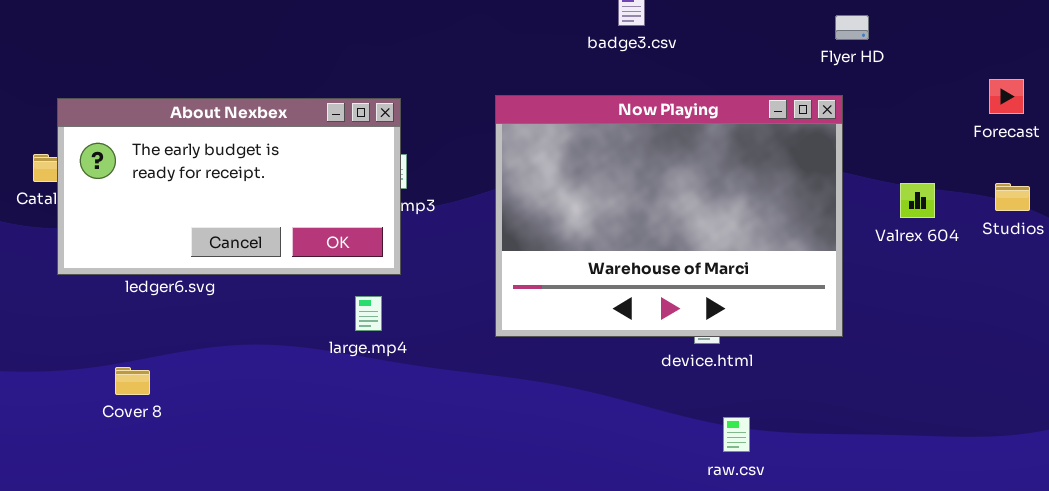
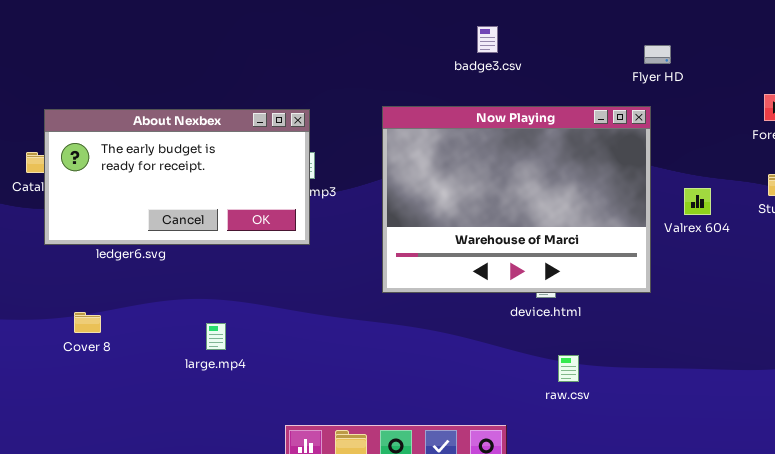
Valrex 604: [900,183,935,218] -> [684,188,711,215], moved
large.mp4: [355,296,382,331] -> [206,323,226,350], moved
Cover 8: [115,367,150,395] -> [74,312,101,333], moved

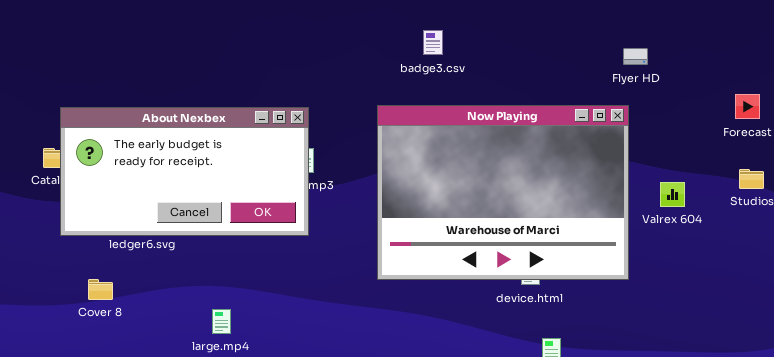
badge3.csv: [477,26,498,53] -> [423,30,443,55], moved
Cover 8: [74,312,101,333] -> [88,279,113,300], moved

